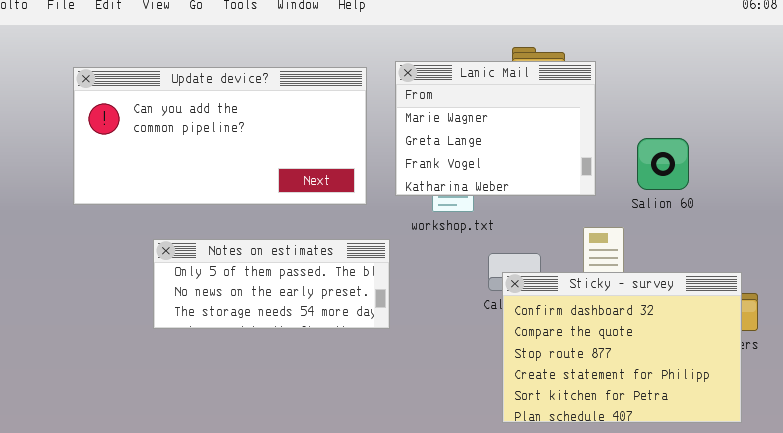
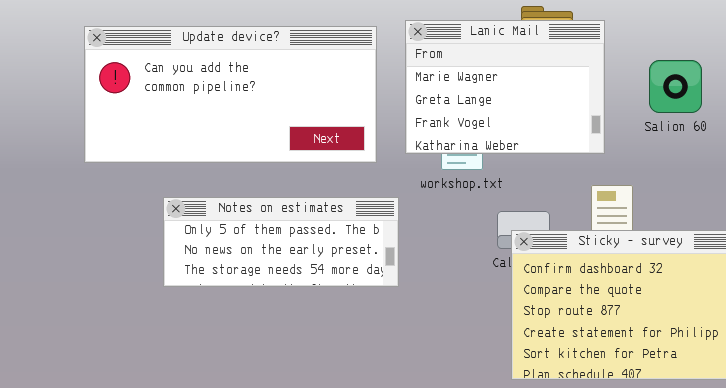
Salion 60: [637,138,689,190] -> [649,60,702,113], moved

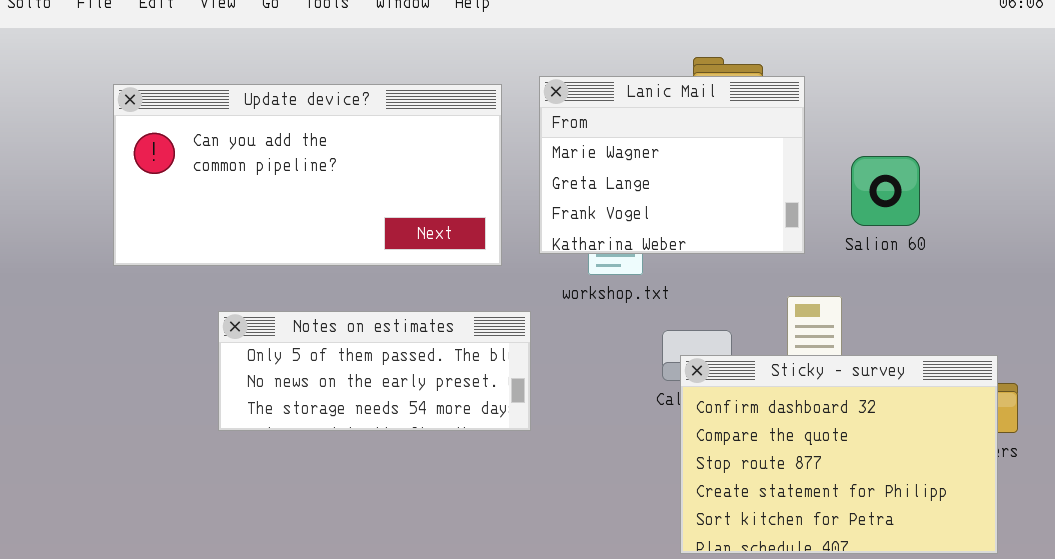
Salion 60: [649,60,702,113] -> [851,156,920,226], moved

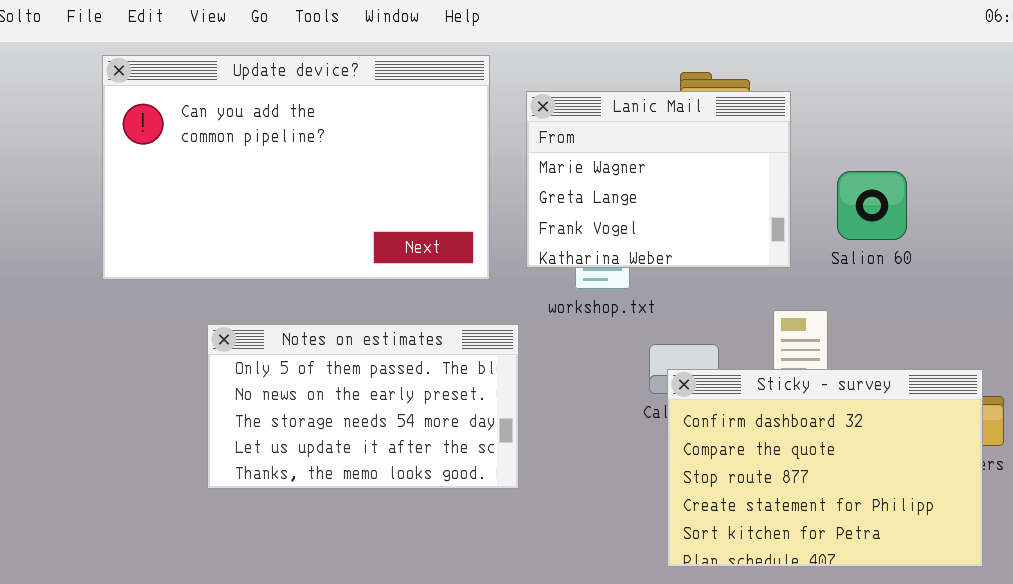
Update device?: [113,84,502,266] -> [102,55,490,280], resized
Notes on estimates: [218,311,531,431] -> [207,324,519,489], resized

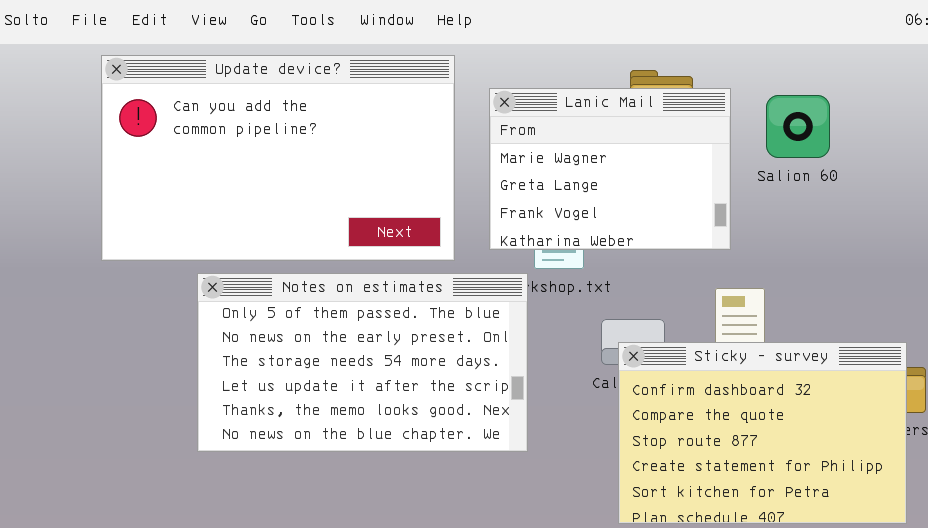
Salion 60: [837,171,907,240] -> [766,95,830,158], moved
Notes on estimates: [207,324,519,489] -> [197,273,528,452], resized

